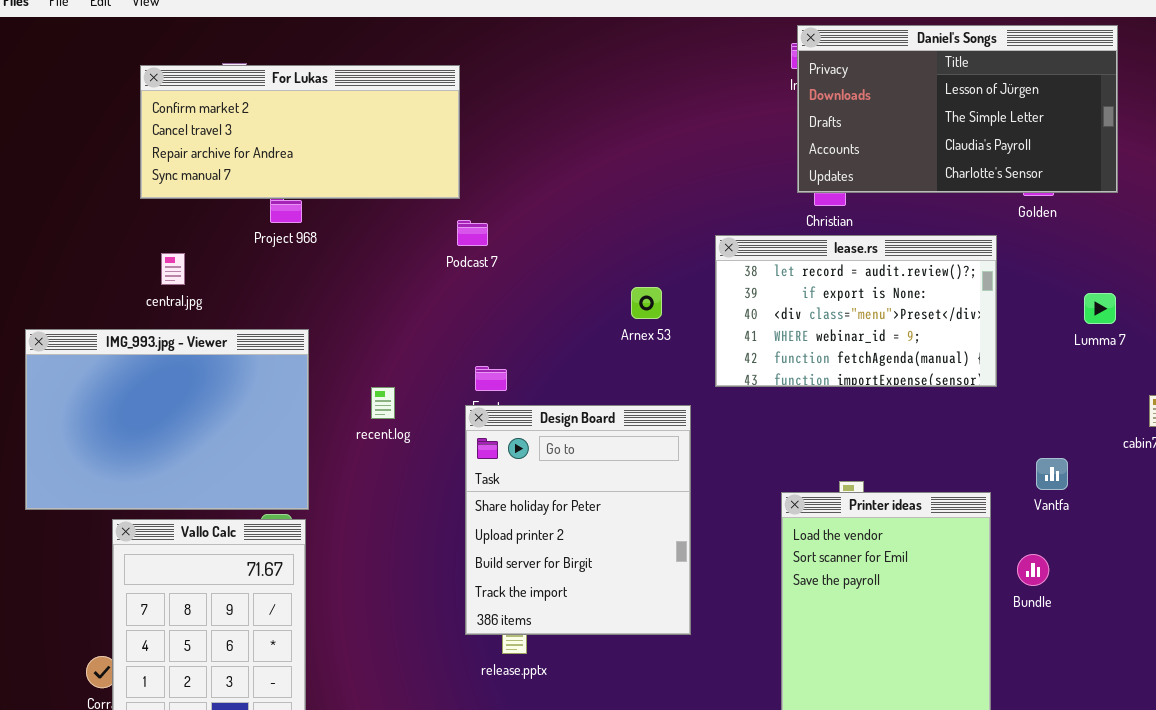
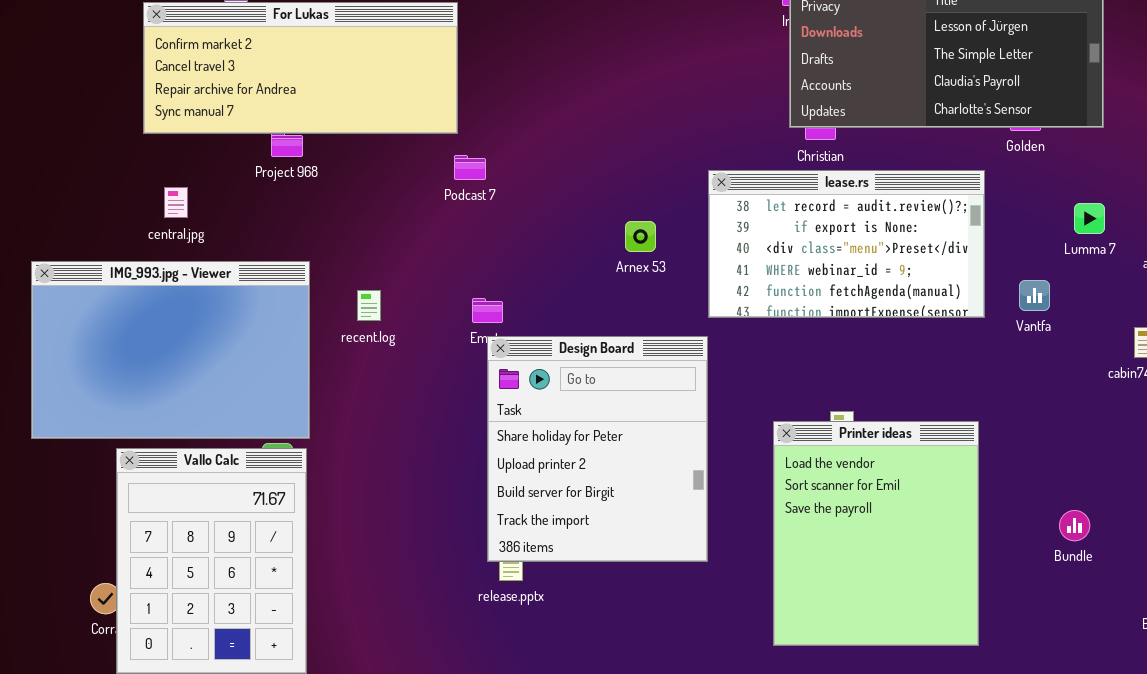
Lumma 7: [1084,293,1116,324] -> [1074,203,1105,234], moved
recent.log: [371,387,395,419] -> [357,290,381,321], moved
Design Board: [465,405,691,635] -> [487,336,708,562], moved
Vantfa: [1036,458,1068,490] -> [1019,280,1050,311], moved
Bundle: [1017,554,1049,586] -> [1059,510,1090,541], moved

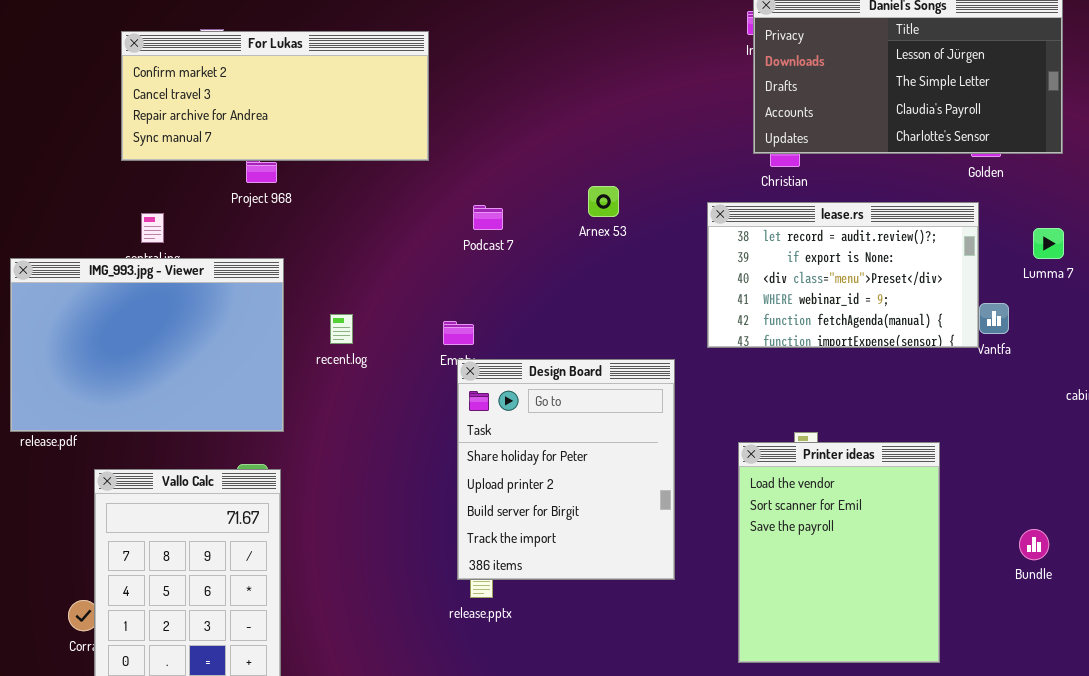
Podcast 7: [454,155,486,180] -> [473,205,503,230], moved
lease.rs: [708,170,985,318] -> [707,202,979,348], moved
Arnex 53: [625,221,656,252] -> [588,186,619,217], moved
IMG_993.jpg - Viewer: [31,261,310,439] -> [10,258,284,432], moved

